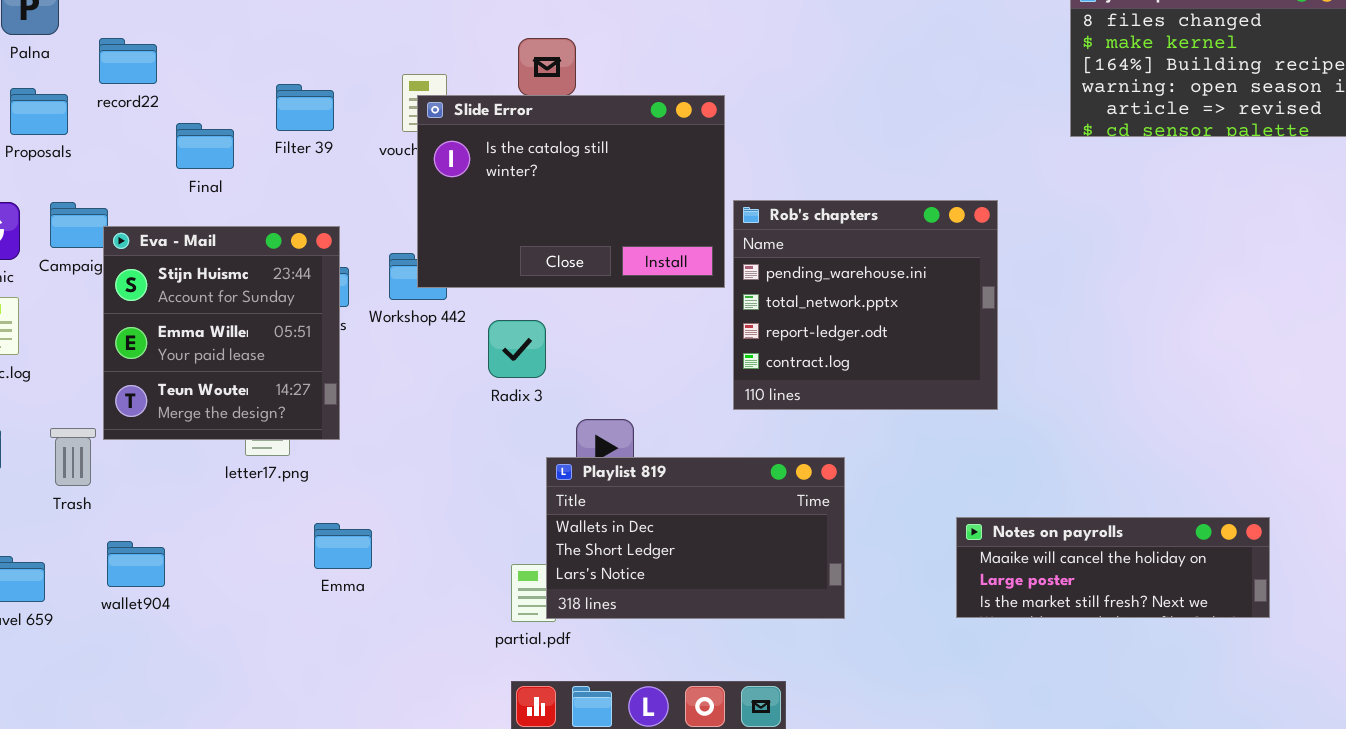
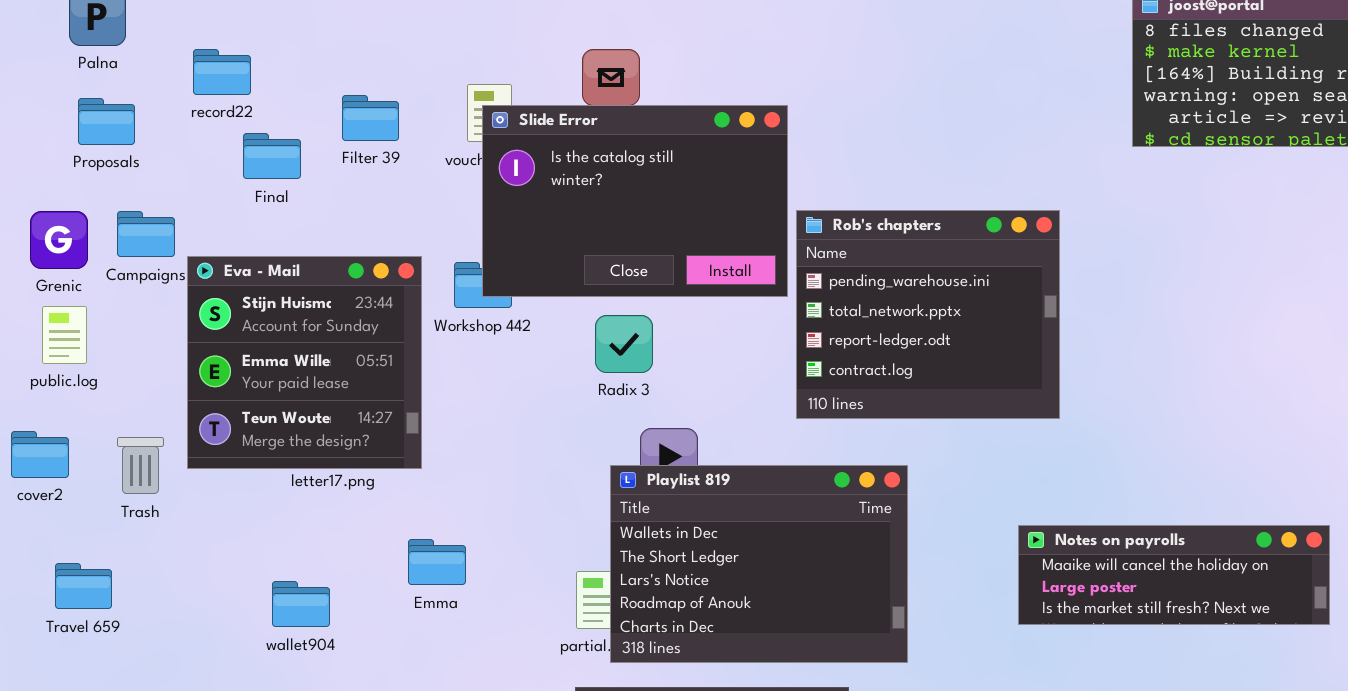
record22: [99,38,157,84] -> [193,49,251,95], moved
Eva - Mail: [103,226,340,440] -> [187,256,422,469], moved
Radix 3: [488,320,546,378] -> [595,315,653,373], moved
Playlist 819: [546,457,845,619] -> [610,465,908,663], resized
Emma: [314,523,372,569] -> [408,539,466,585], moved
wallet904: [107,541,165,587] -> [272,581,330,627], moved

